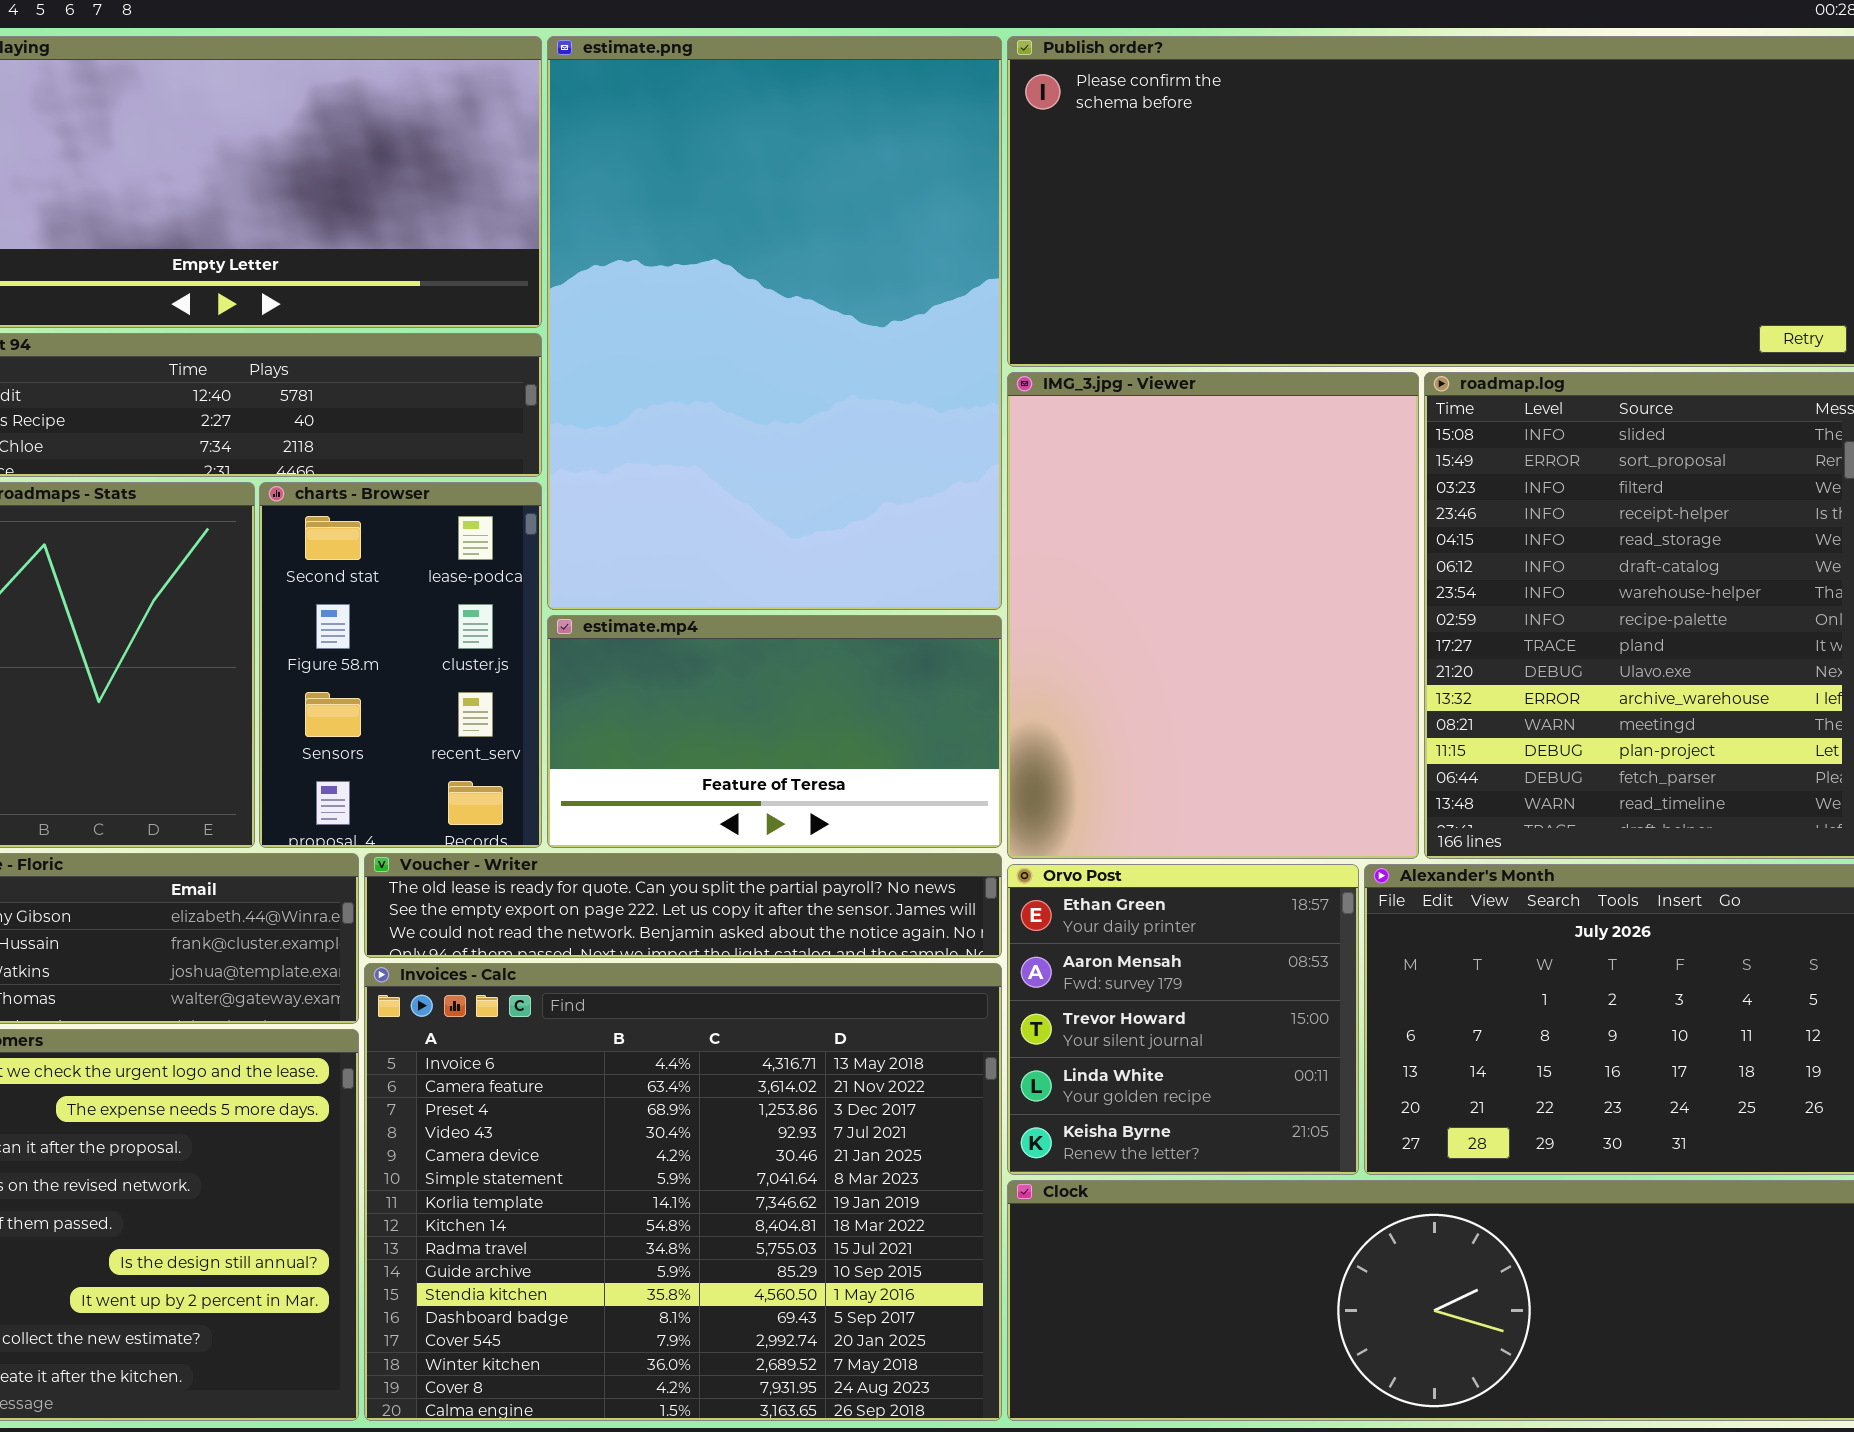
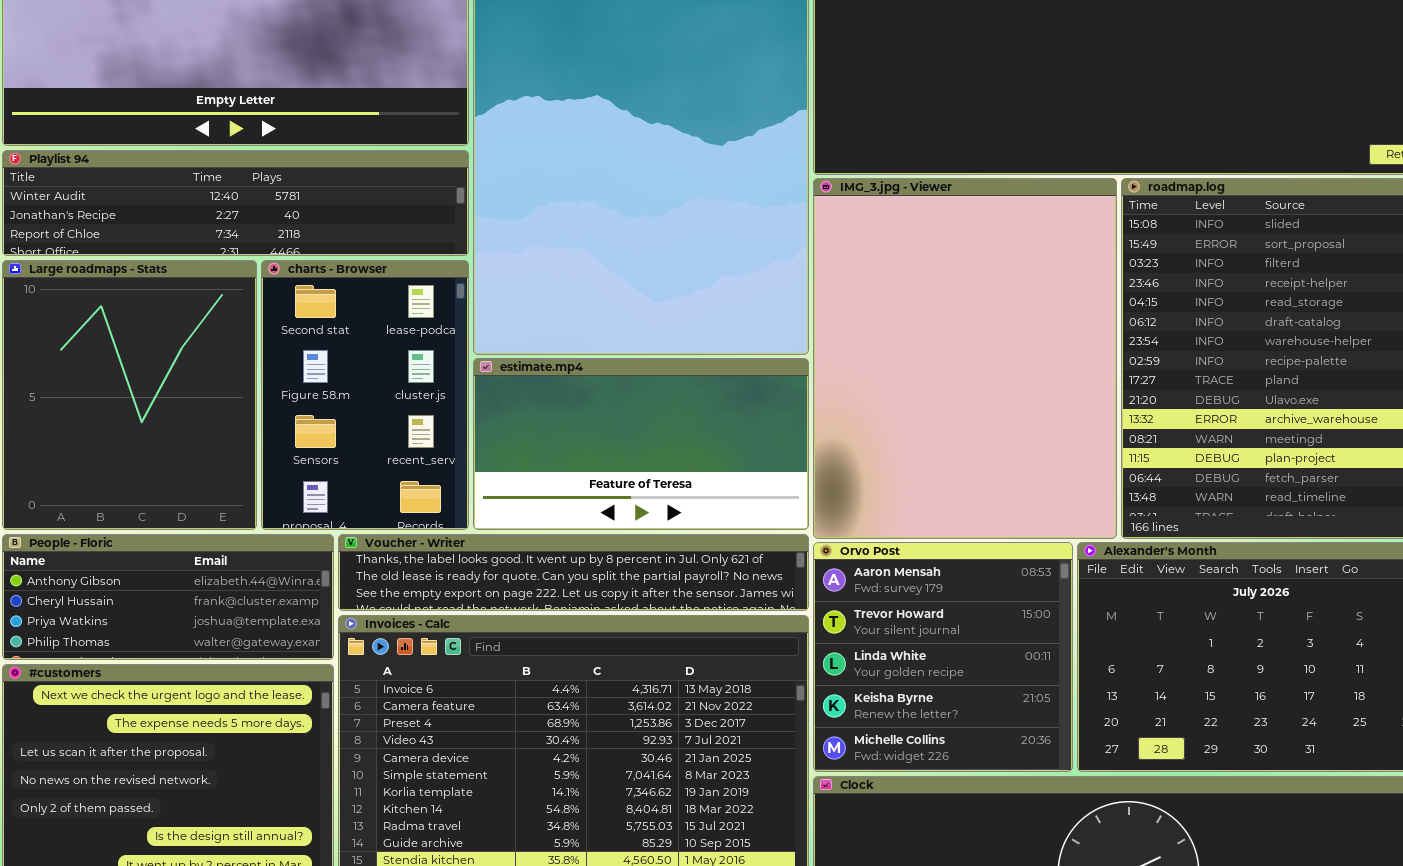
Voucher - Writer: [364,853,1002,958] -> [338,534,809,611], scrolled up 1 row
Orvo Post: [1007,864,1359,1175] -> [813,542,1073,772], scrolled down 1 row

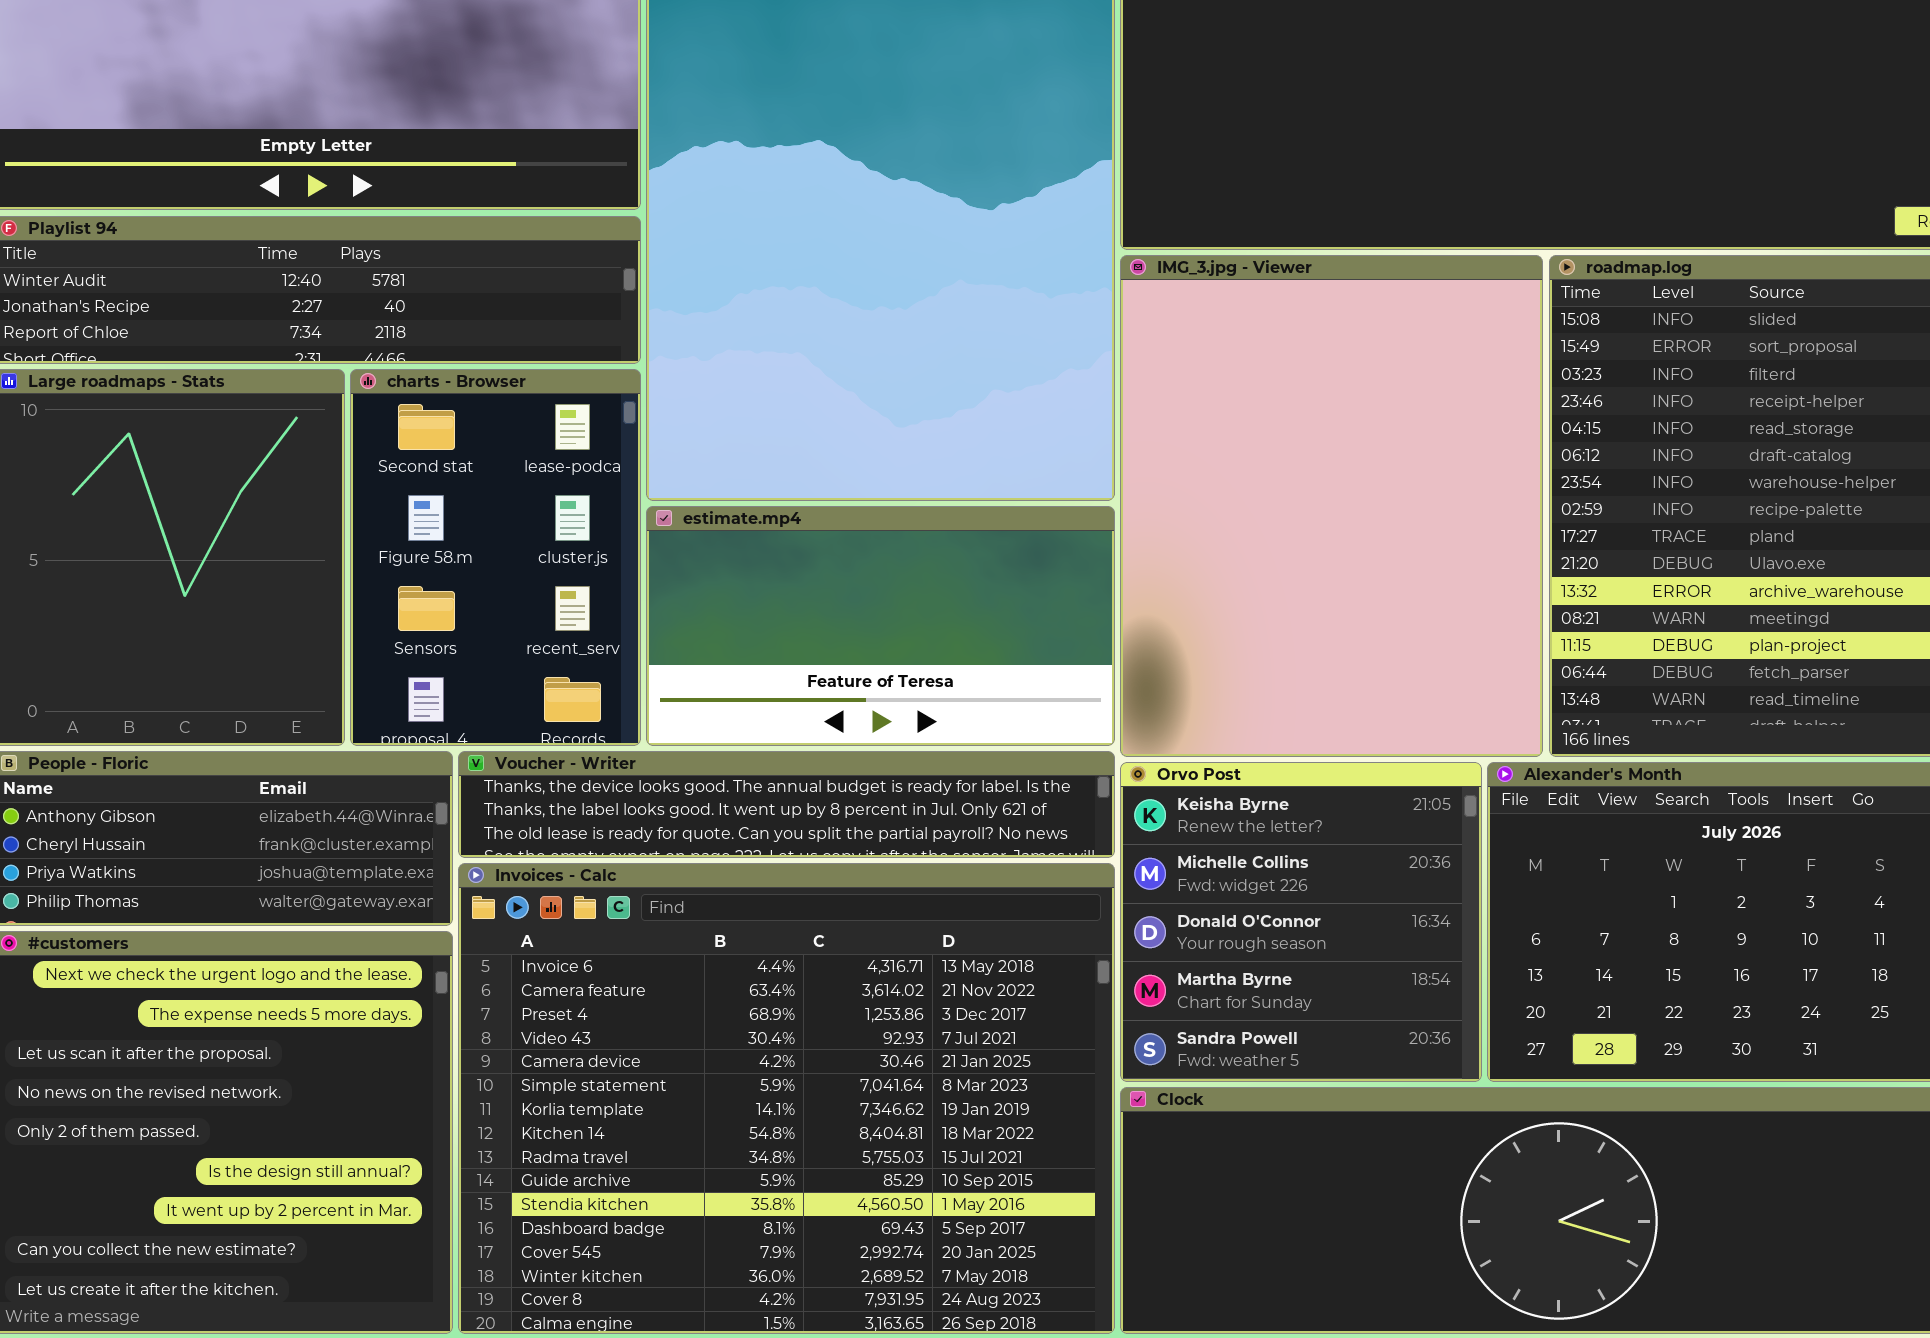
Voucher - Writer: [338,534,809,611] -> [458,751,1115,858], scrolled up 1 row
Orvo Post: [813,542,1073,772] -> [1120,762,1482,1082], scrolled down 3 rows

